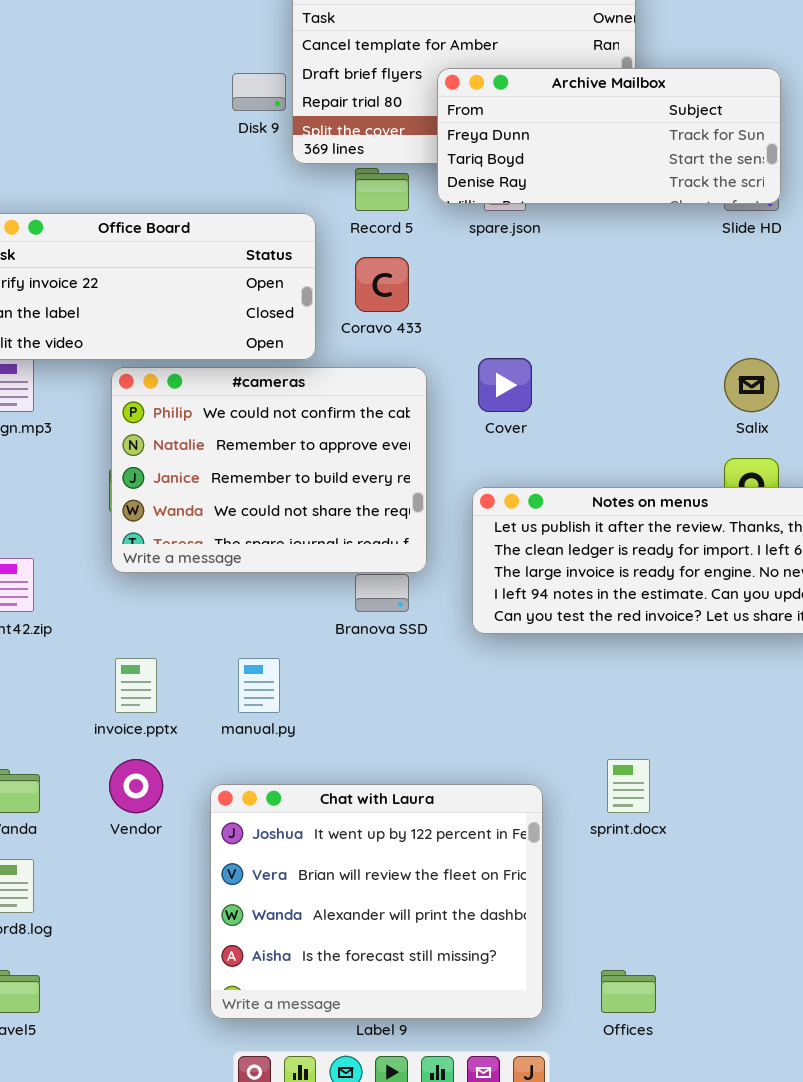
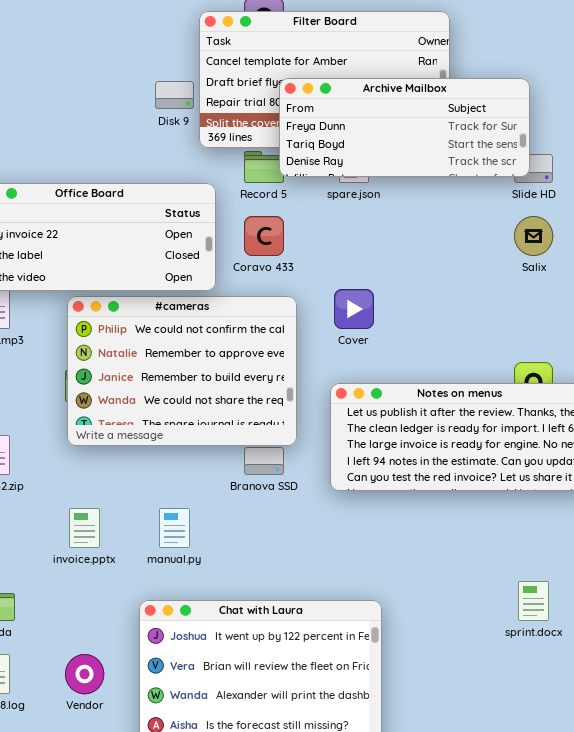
Archive Mailbox: [437,68,781,204] -> [279,78,530,177], moved
Salix: [724,358,779,412] -> [514,216,553,256], moved
Vendor: [109,759,163,813] -> [65,654,104,694], moved
sprint.docx: [607,759,650,813] -> [518,581,549,621], moved

